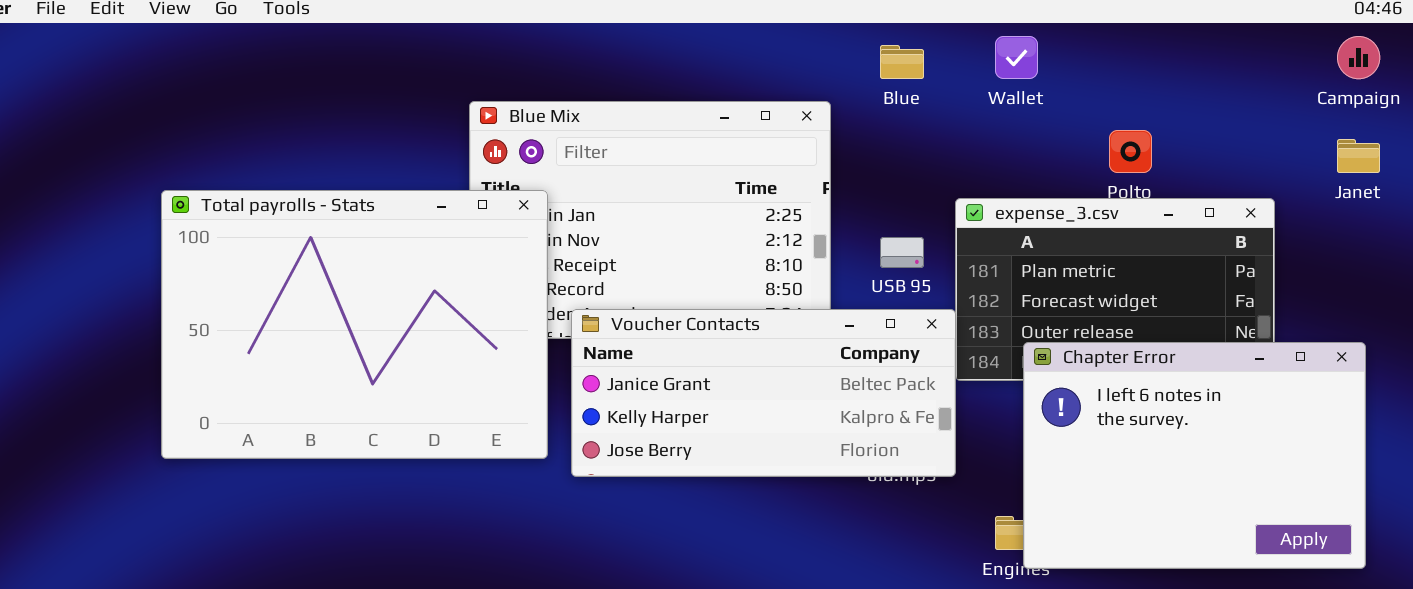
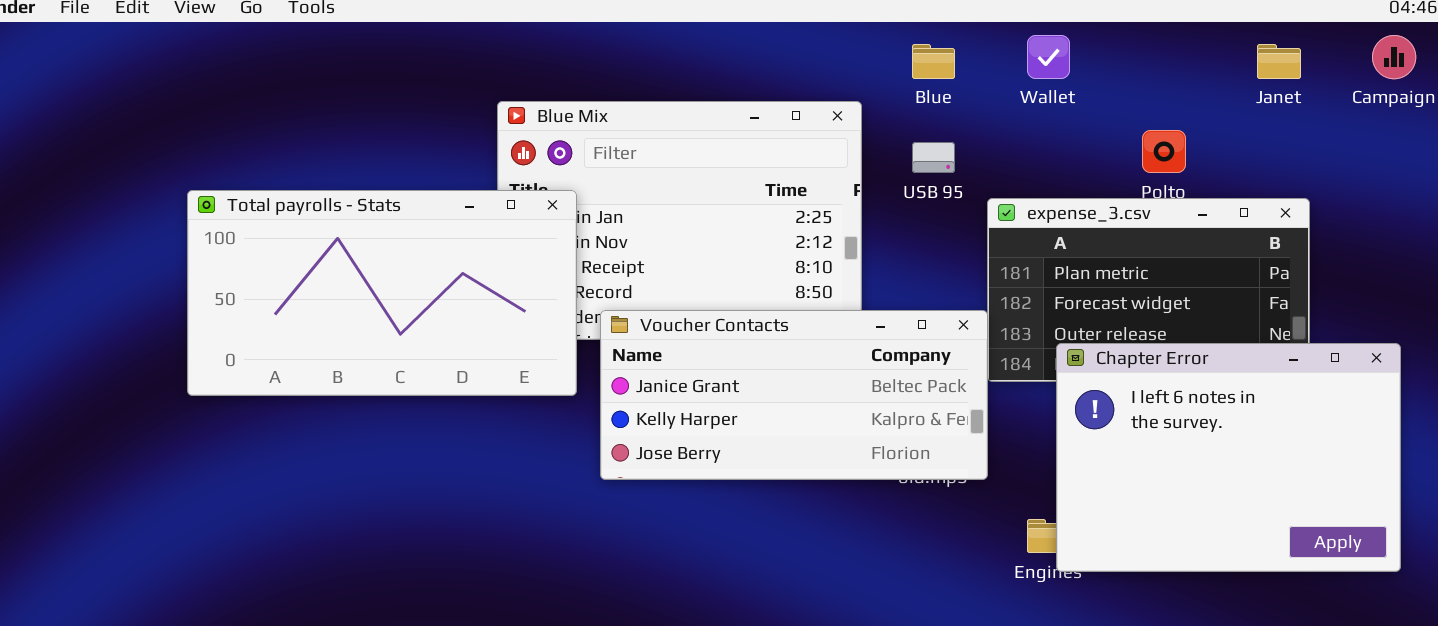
Janet: [1337,139,1380,173] -> [1257,44,1301,79], moved
Total payrolls - Stats: [161,190,548,459] -> [187,190,577,396], resized
USB 95: [880,237,924,268] -> [912,142,955,173], moved

